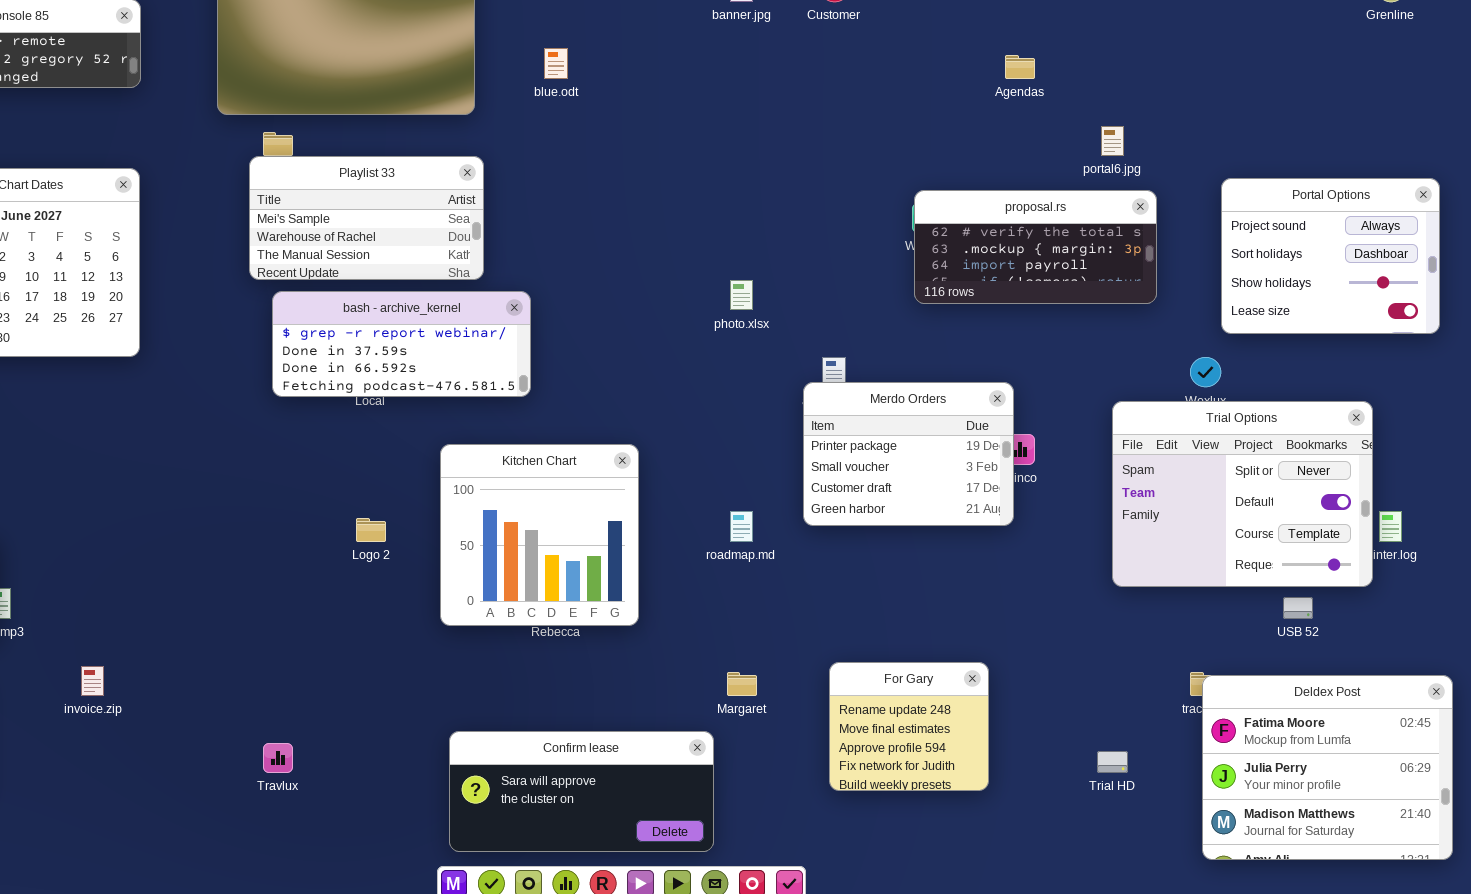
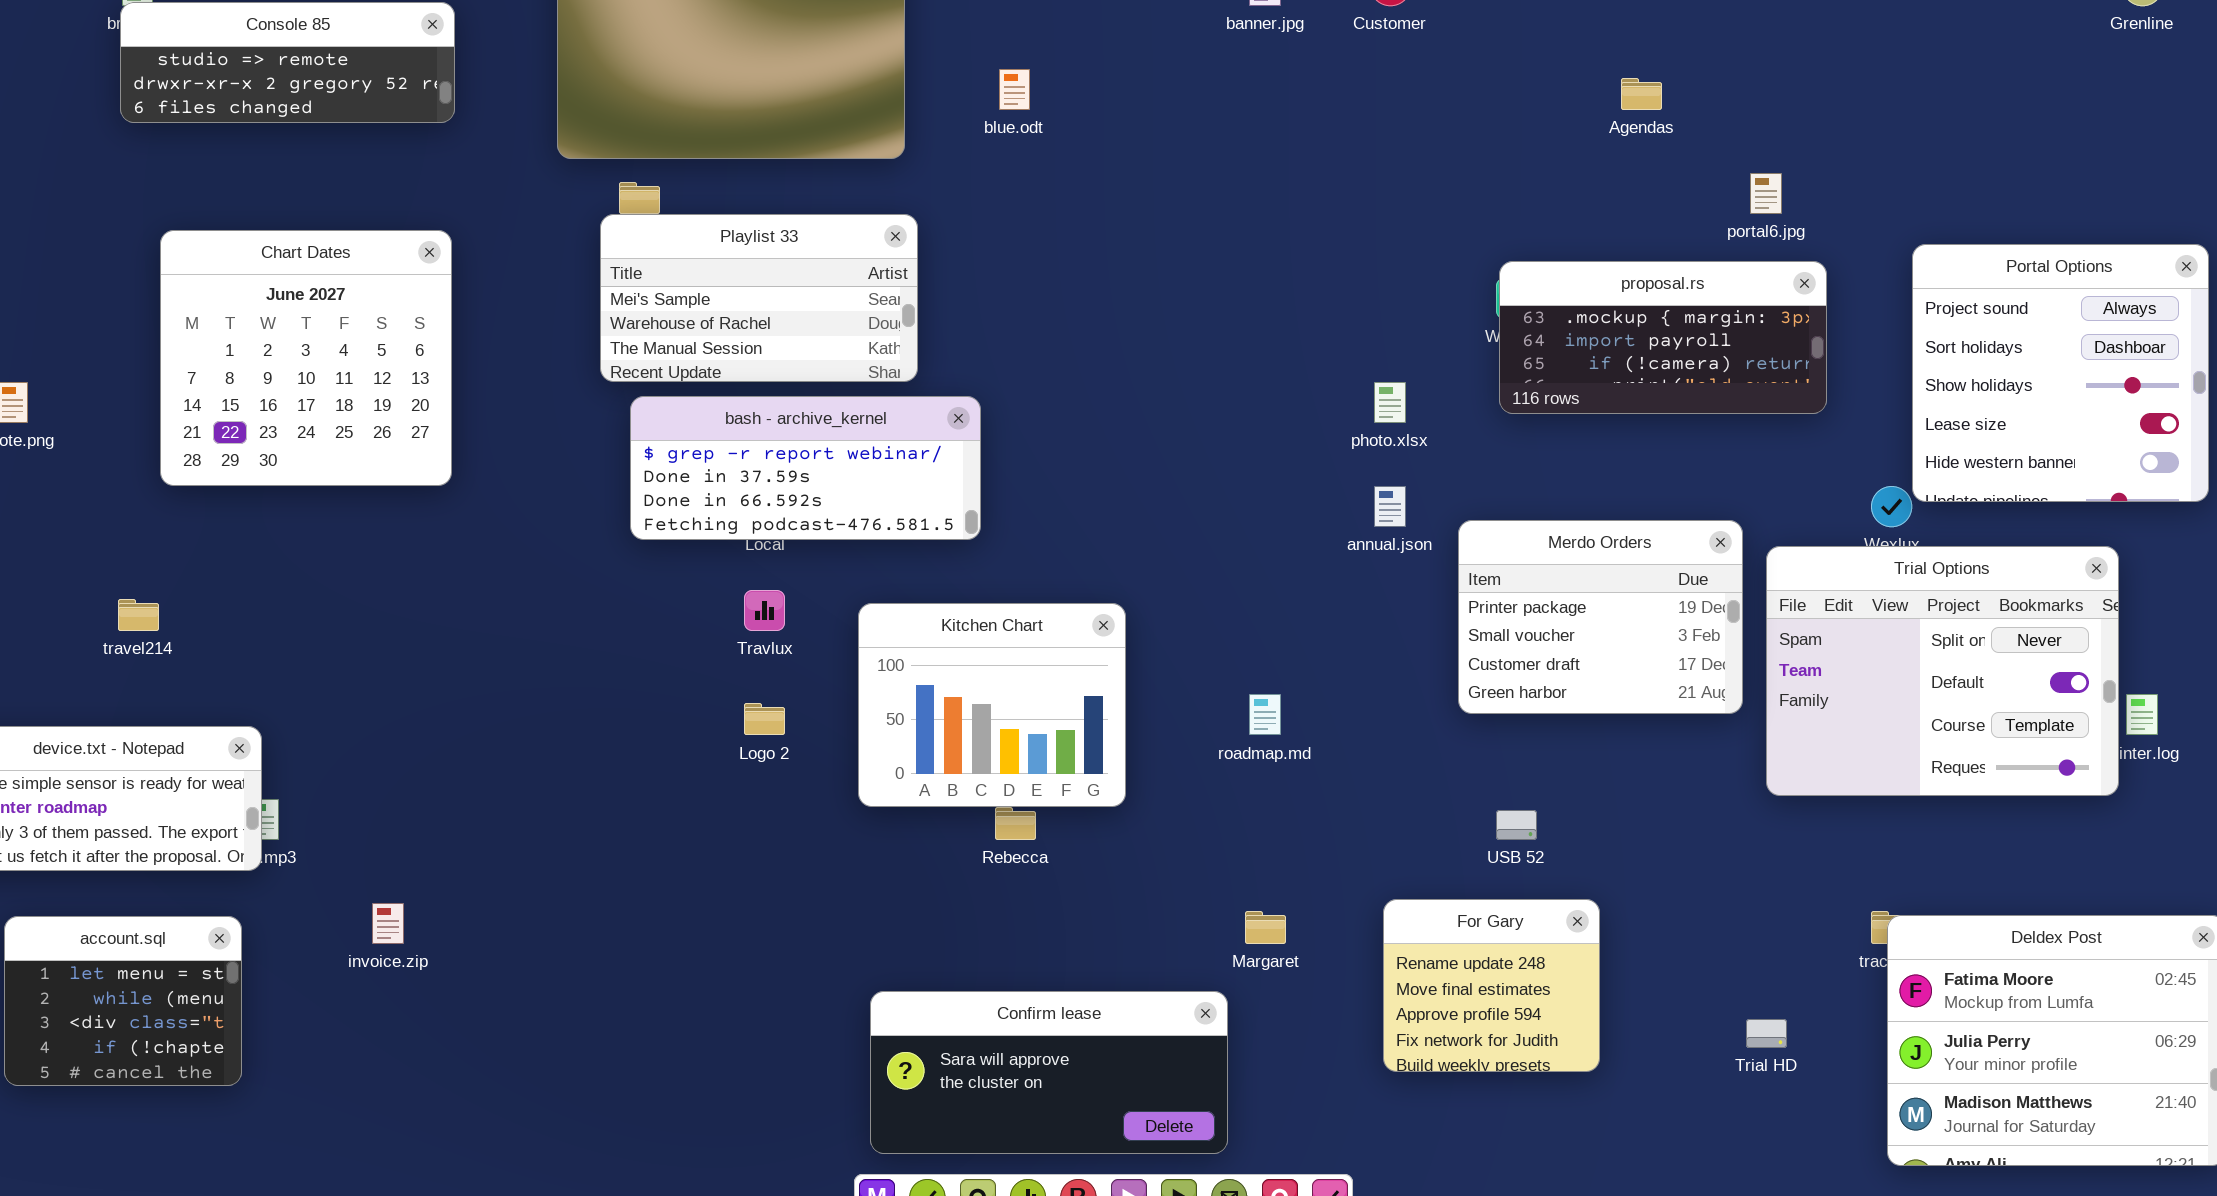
Portal Options: [1221,178,1440,334] -> [1912,244,2209,502], resized
proposal.rs: [914,190,1157,304] -> [1499,261,1827,414], scrolled down 1 row
photo.xlsx: [730,280,753,310] -> [1374,382,1406,423], moved
Merdo Orders: [803,382,1014,526] -> [1458,520,1743,714], moved
Kitchen Chart: [440,444,639,626] -> [858,603,1126,807], resized
USB 52: [1283,597,1313,619] -> [1496,810,1537,840], moved
Travlux: [263,743,293,773] -> [744,590,785,631], moved

